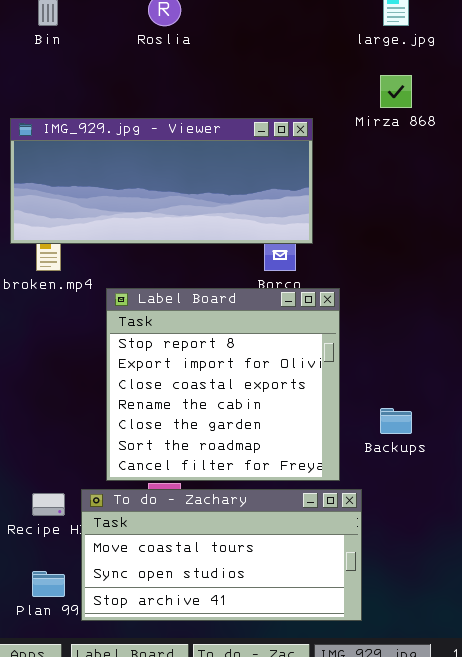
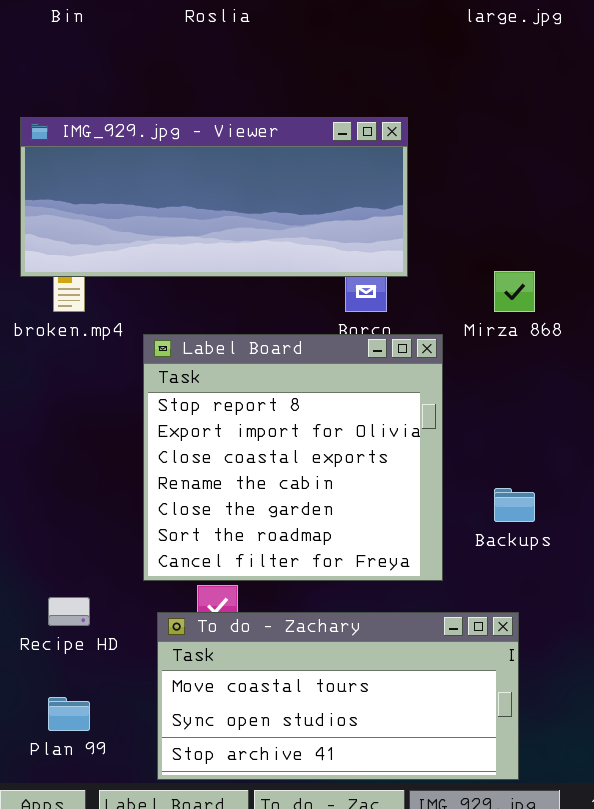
Mirza 868: [380,75,412,108] -> [494,271,535,312], moved
To do - Zachary: [81,489,362,621] -> [157,612,519,780], moved

